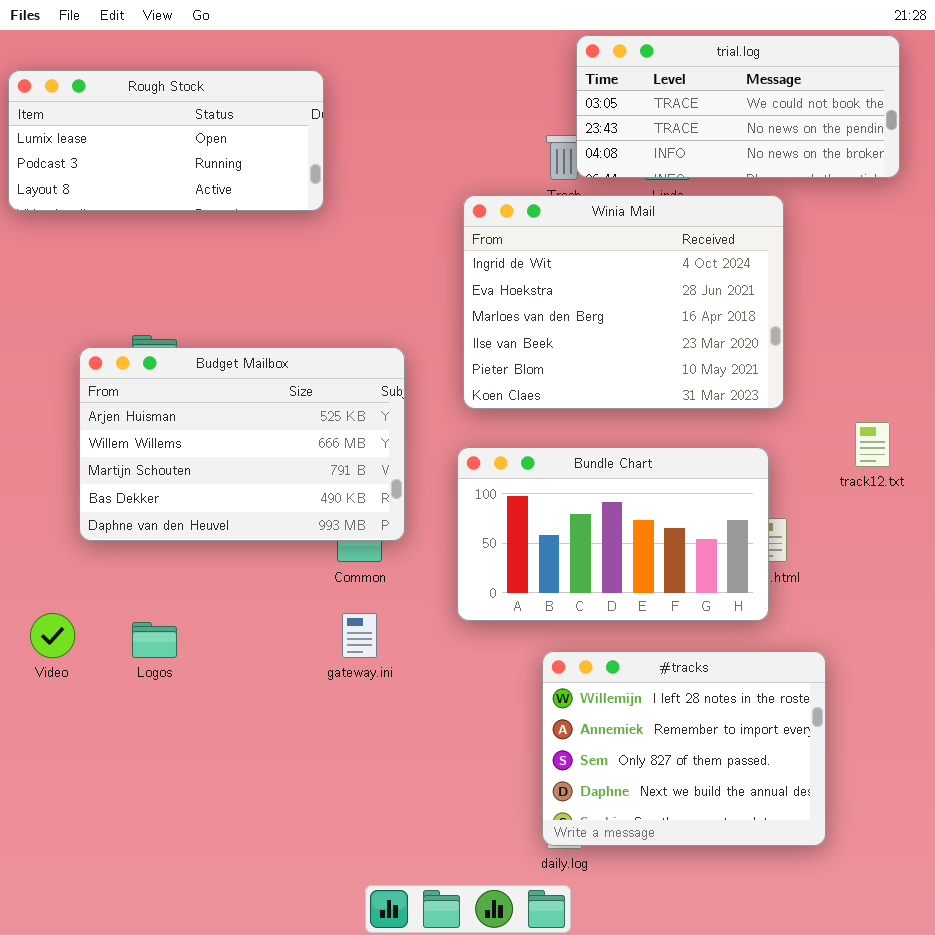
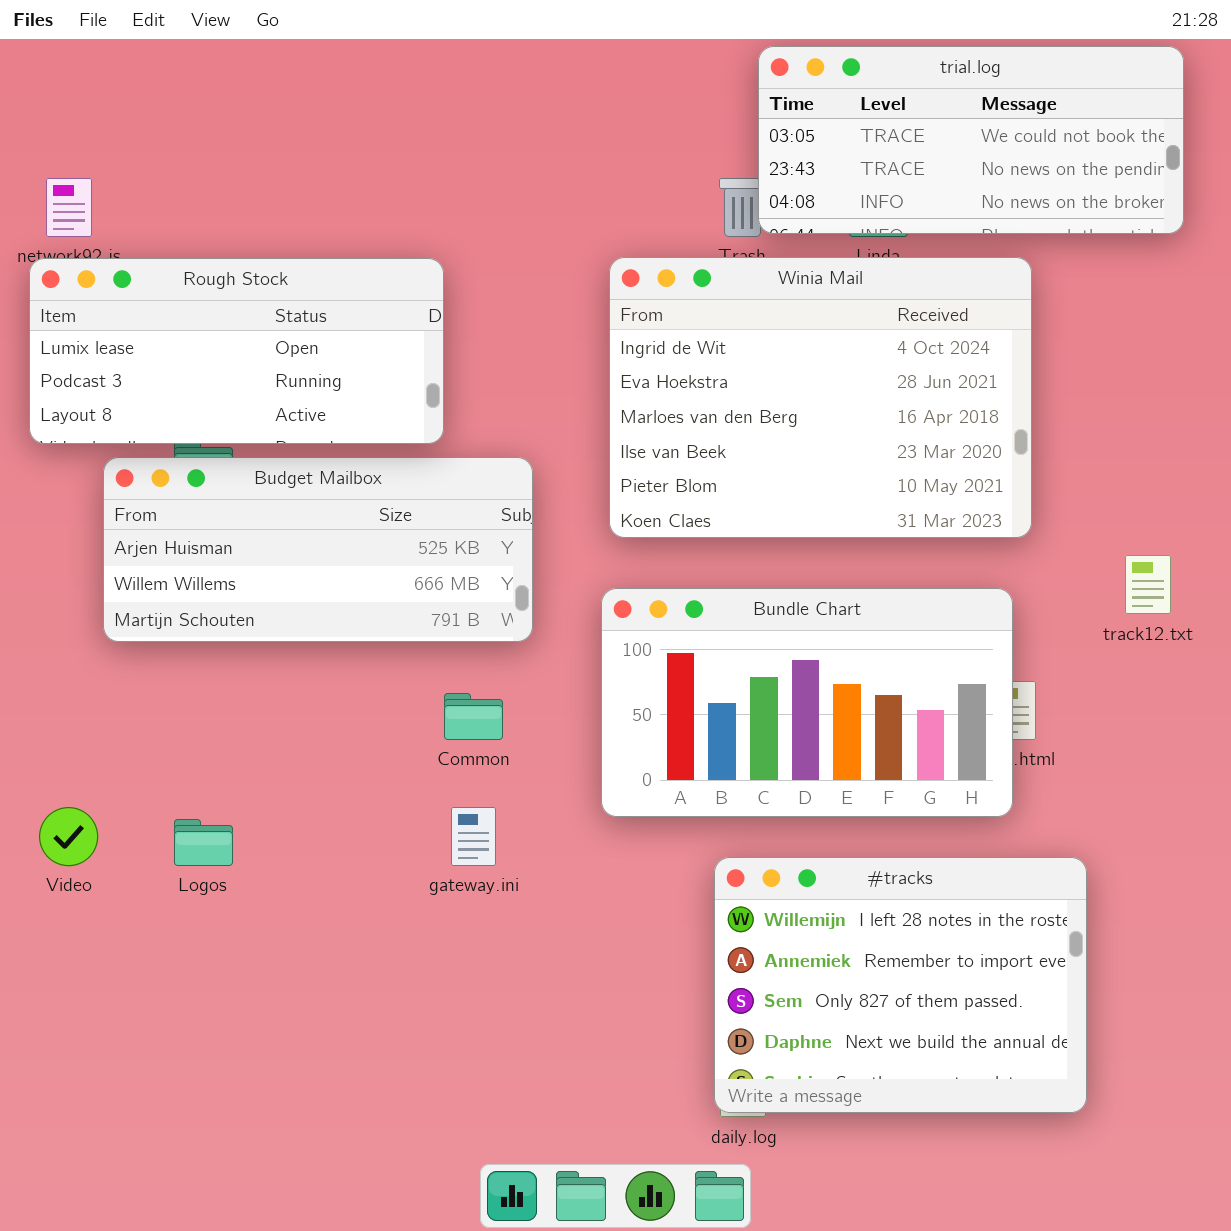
Rough Stock: [8,70,324,211] -> [29,258,444,444], moved
Budget Mailbox: [79,347,405,541] -> [103,457,533,642], resized

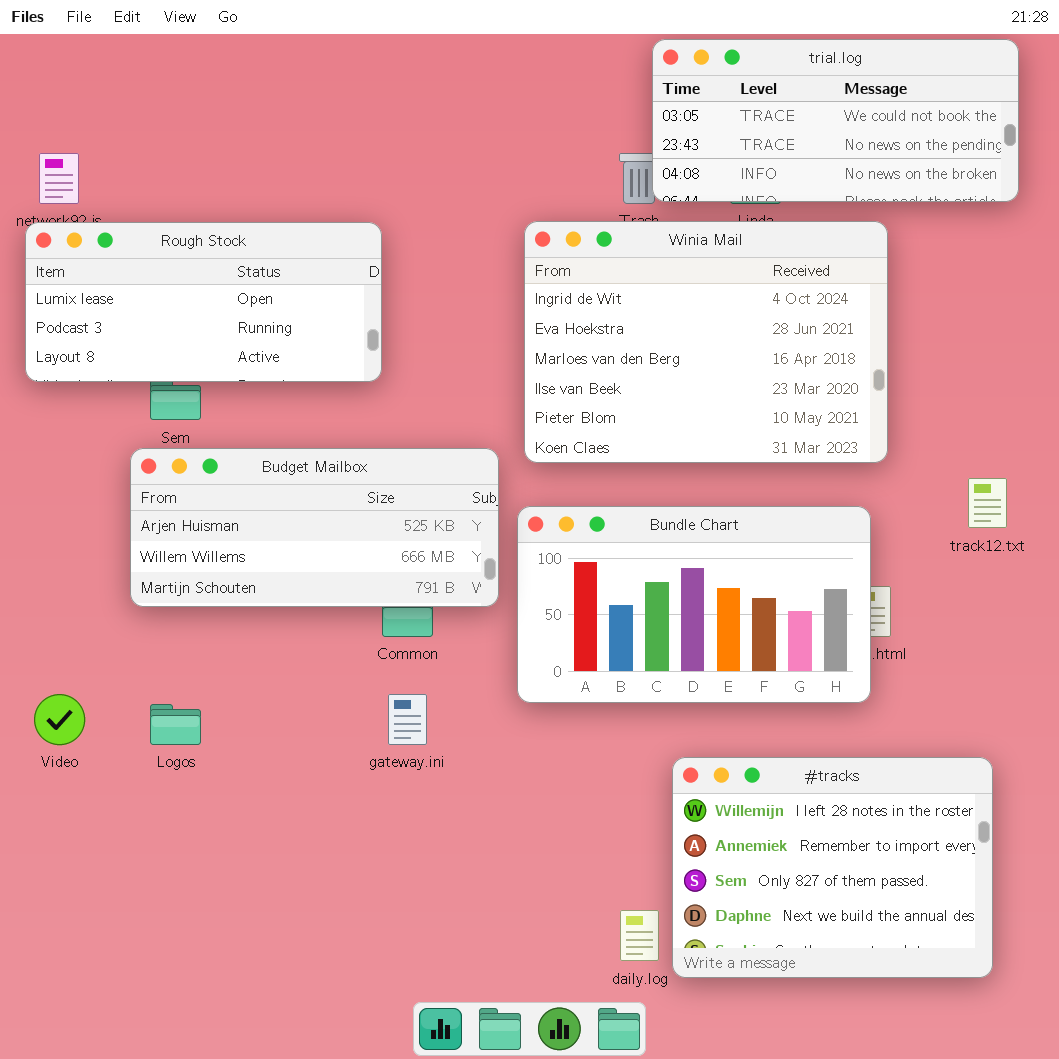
Budget Mailbox: [103,457,533,642] -> [130,448,499,607], moved
#tracks: [714,857,1087,1113] -> [672,757,993,978], moved

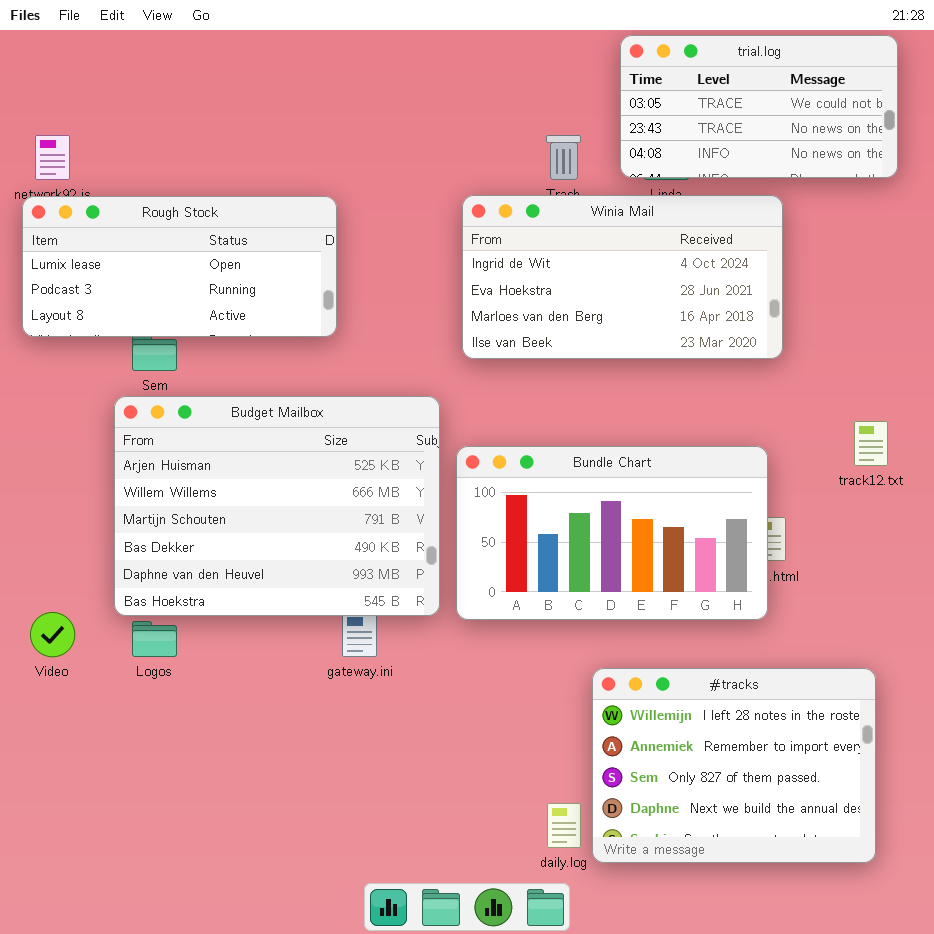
trial.log: [652,39,1019,202] -> [620,35,898,178], resized
Winia Mail: [524,221,888,463] -> [462,195,783,359], resized
Budget Mailbox: [130,448,499,607] -> [114,396,440,616], resized

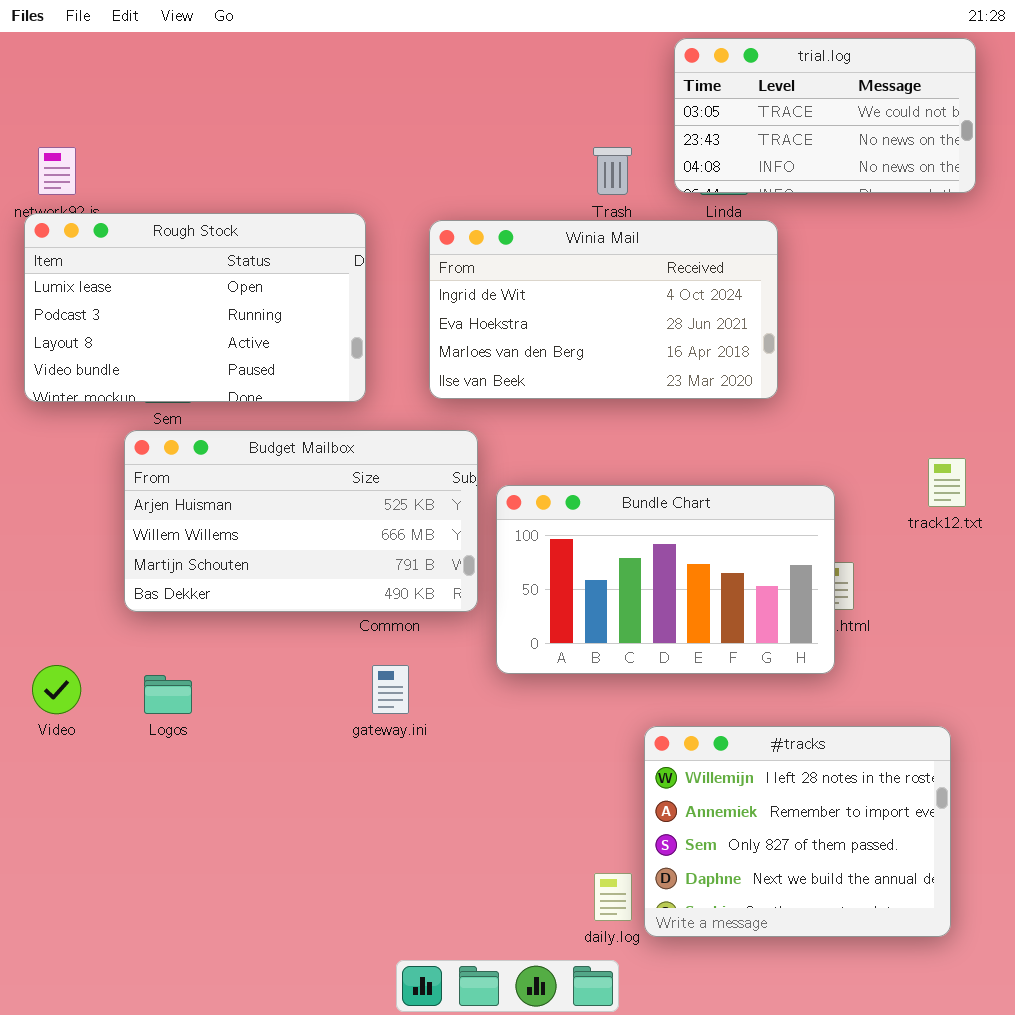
Winia Mail: [462,195,783,359] -> [429,220,778,399], moved
Rough Stock: [22,196,337,337] -> [24,213,366,402], resized
Budget Mailbox: [114,396,440,616] -> [124,430,478,612], resized

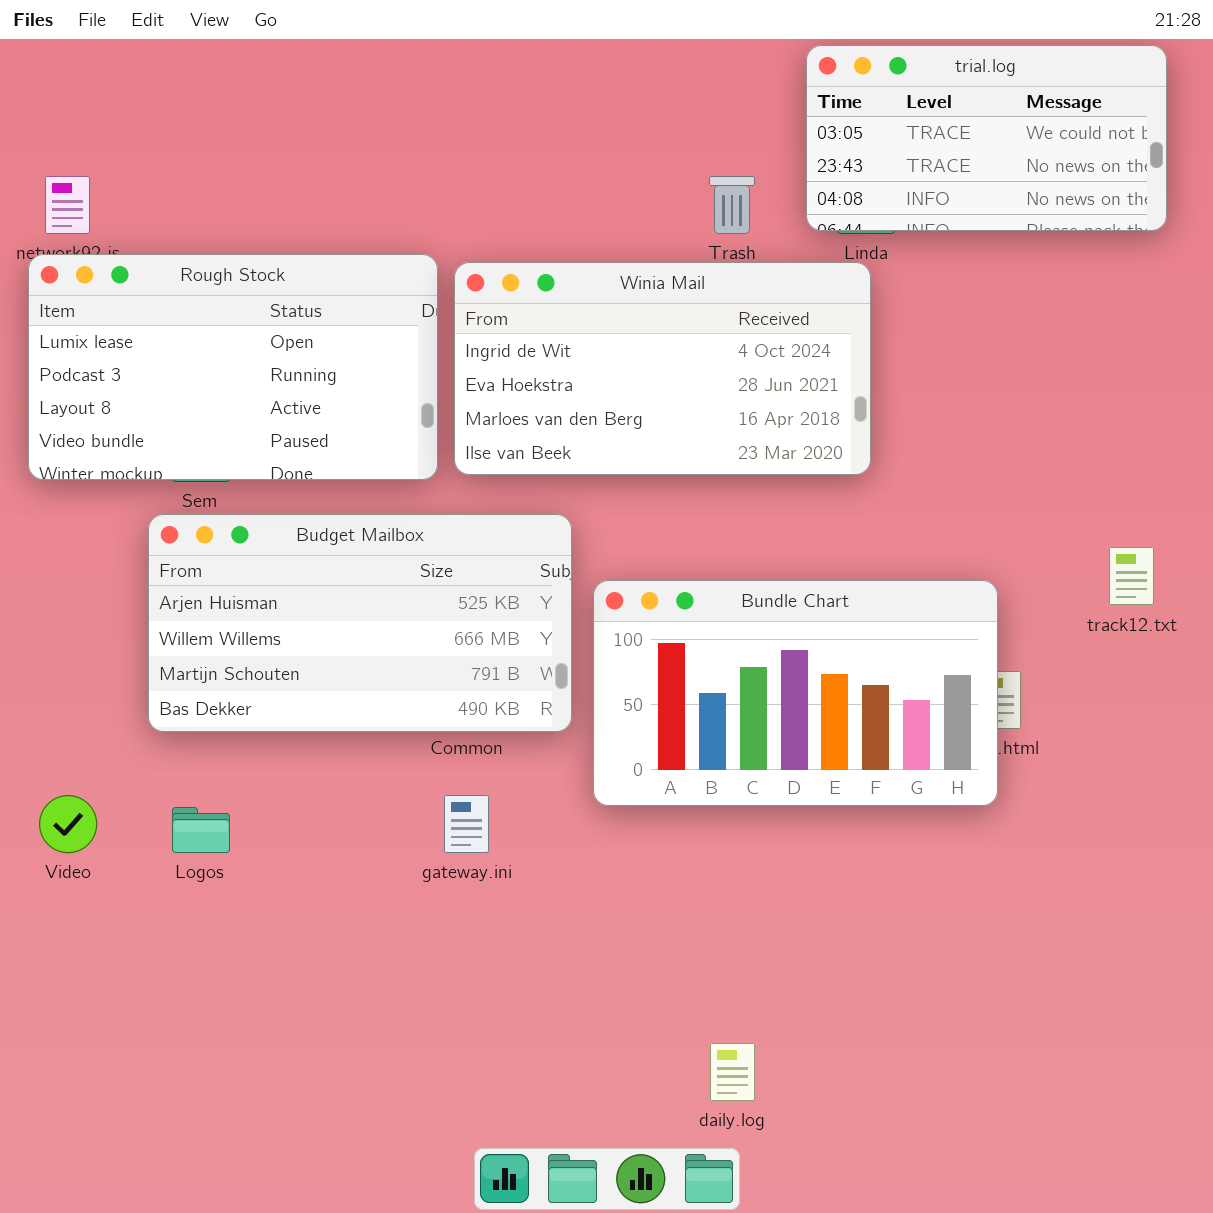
Winia Mail: [429,220,778,399] -> [454,262,871,475], moved
#tracks: [644,726,951,937] -> none, closed

